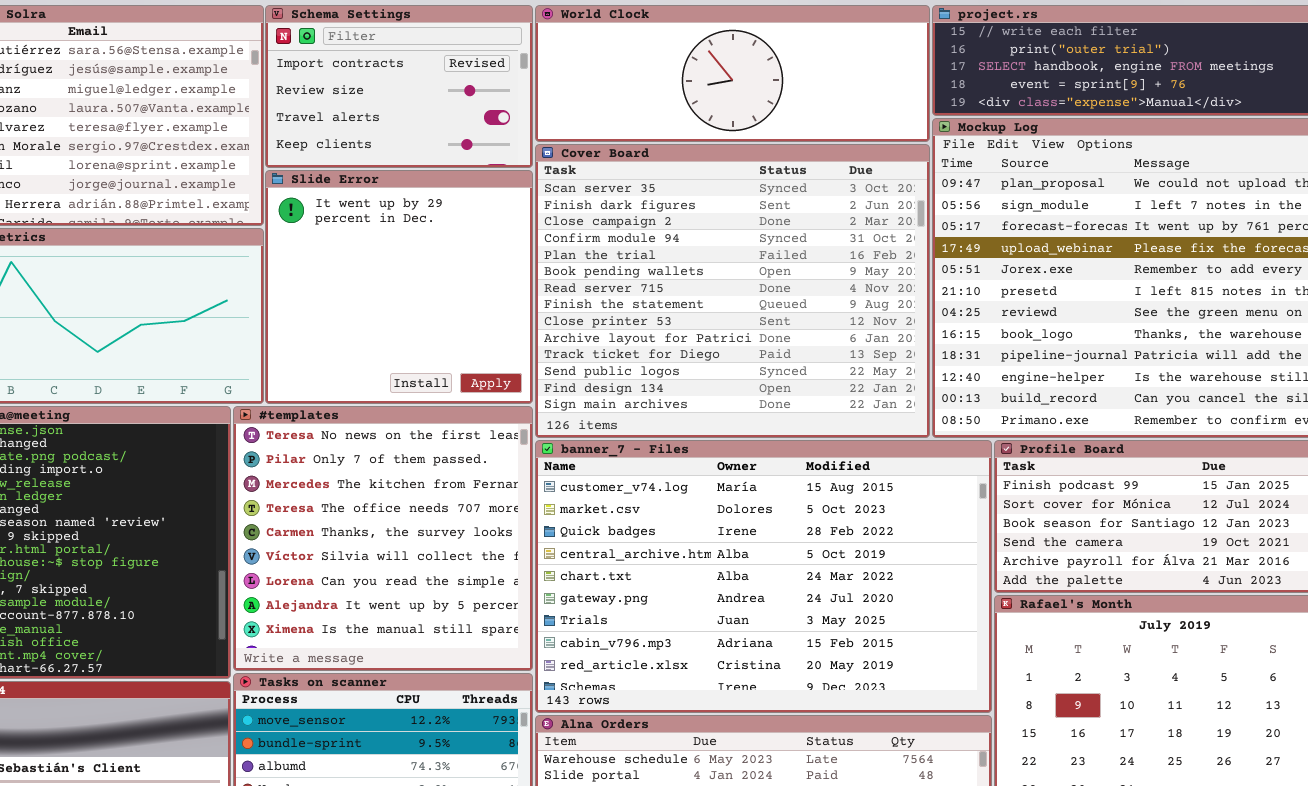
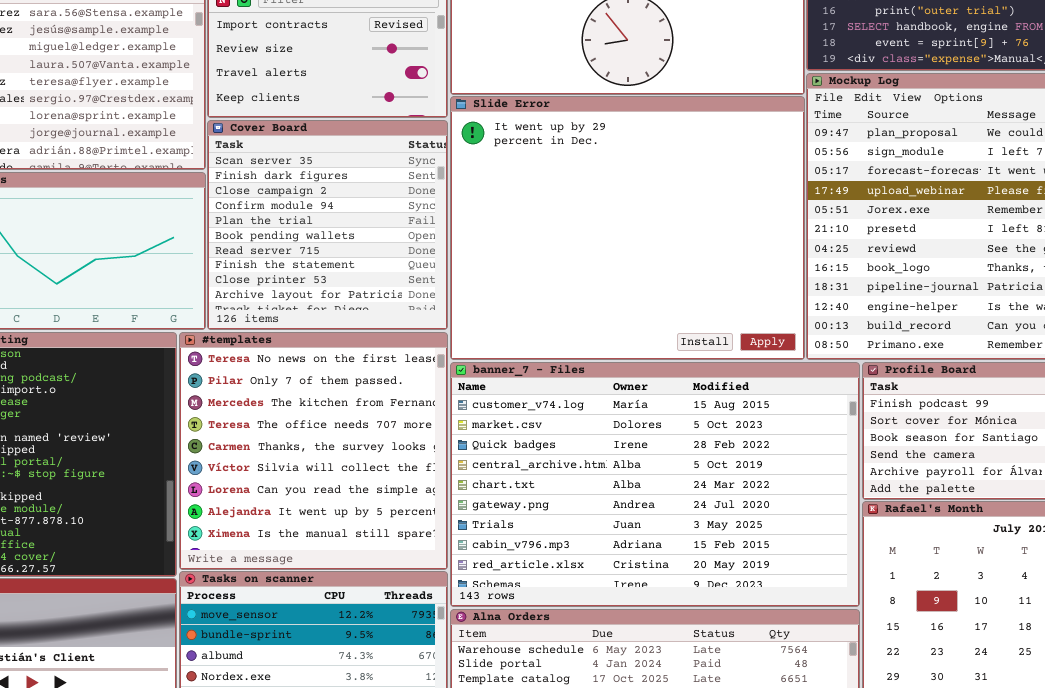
Cover Board: [535,144,930,438] -> [207,120,448,330], moved, resized
Slide Error: [265,170,533,404] -> [450,96,805,360], moved, resized

